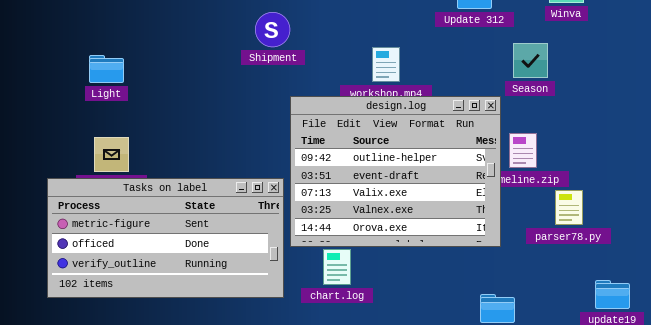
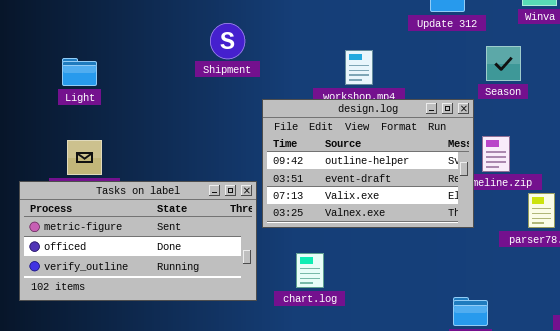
Shipment: [255,12,290,47] -> [210,23,245,59], moved
design.log: [290,96,501,247] -> [262,99,474,228], resized

